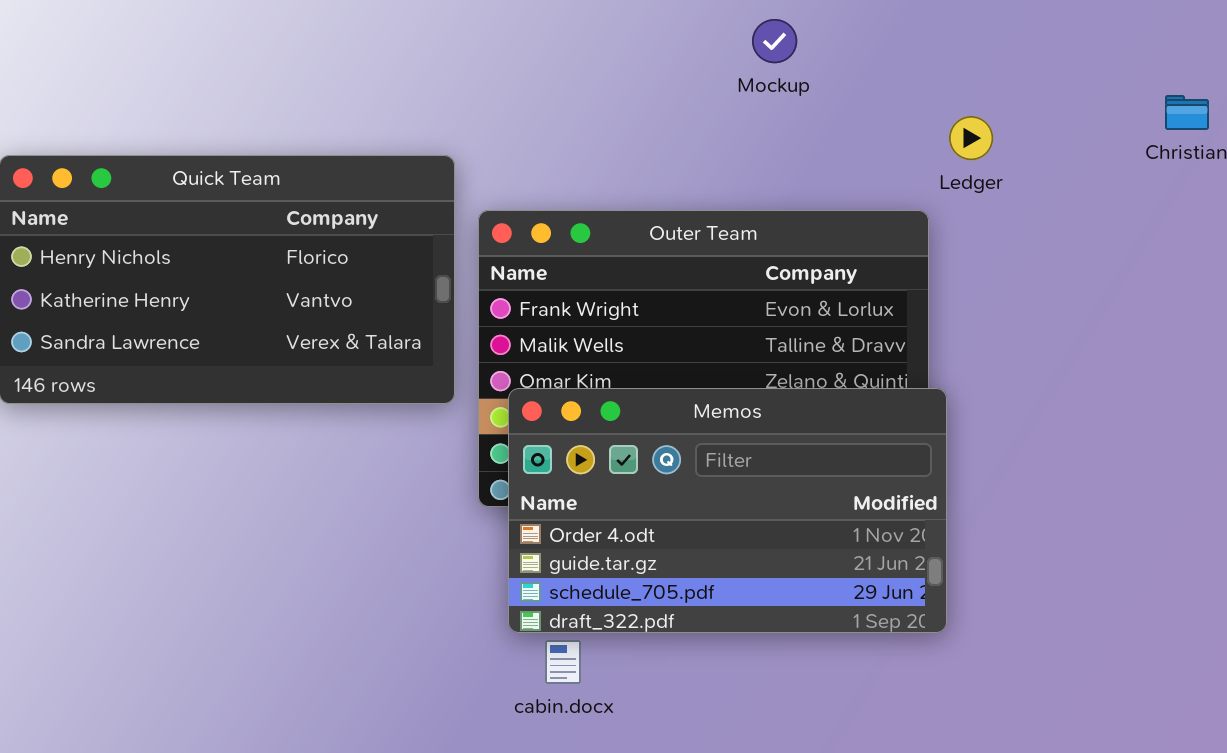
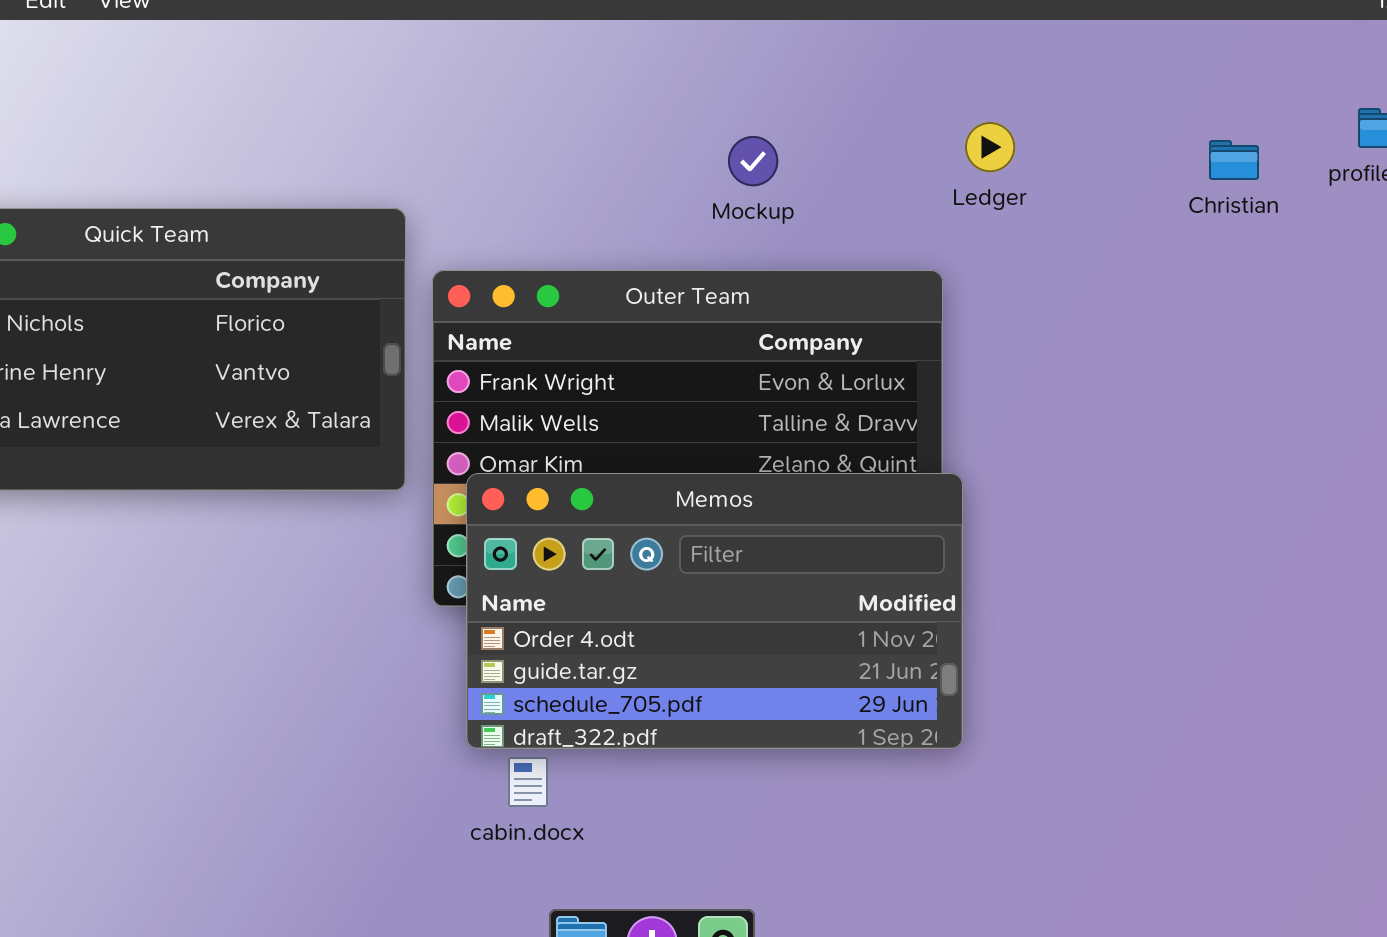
Mockup: [752,19,797,63] -> [728,136,778,186], moved
Ledger: [949,116,993,160] -> [965,122,1015,172], moved

